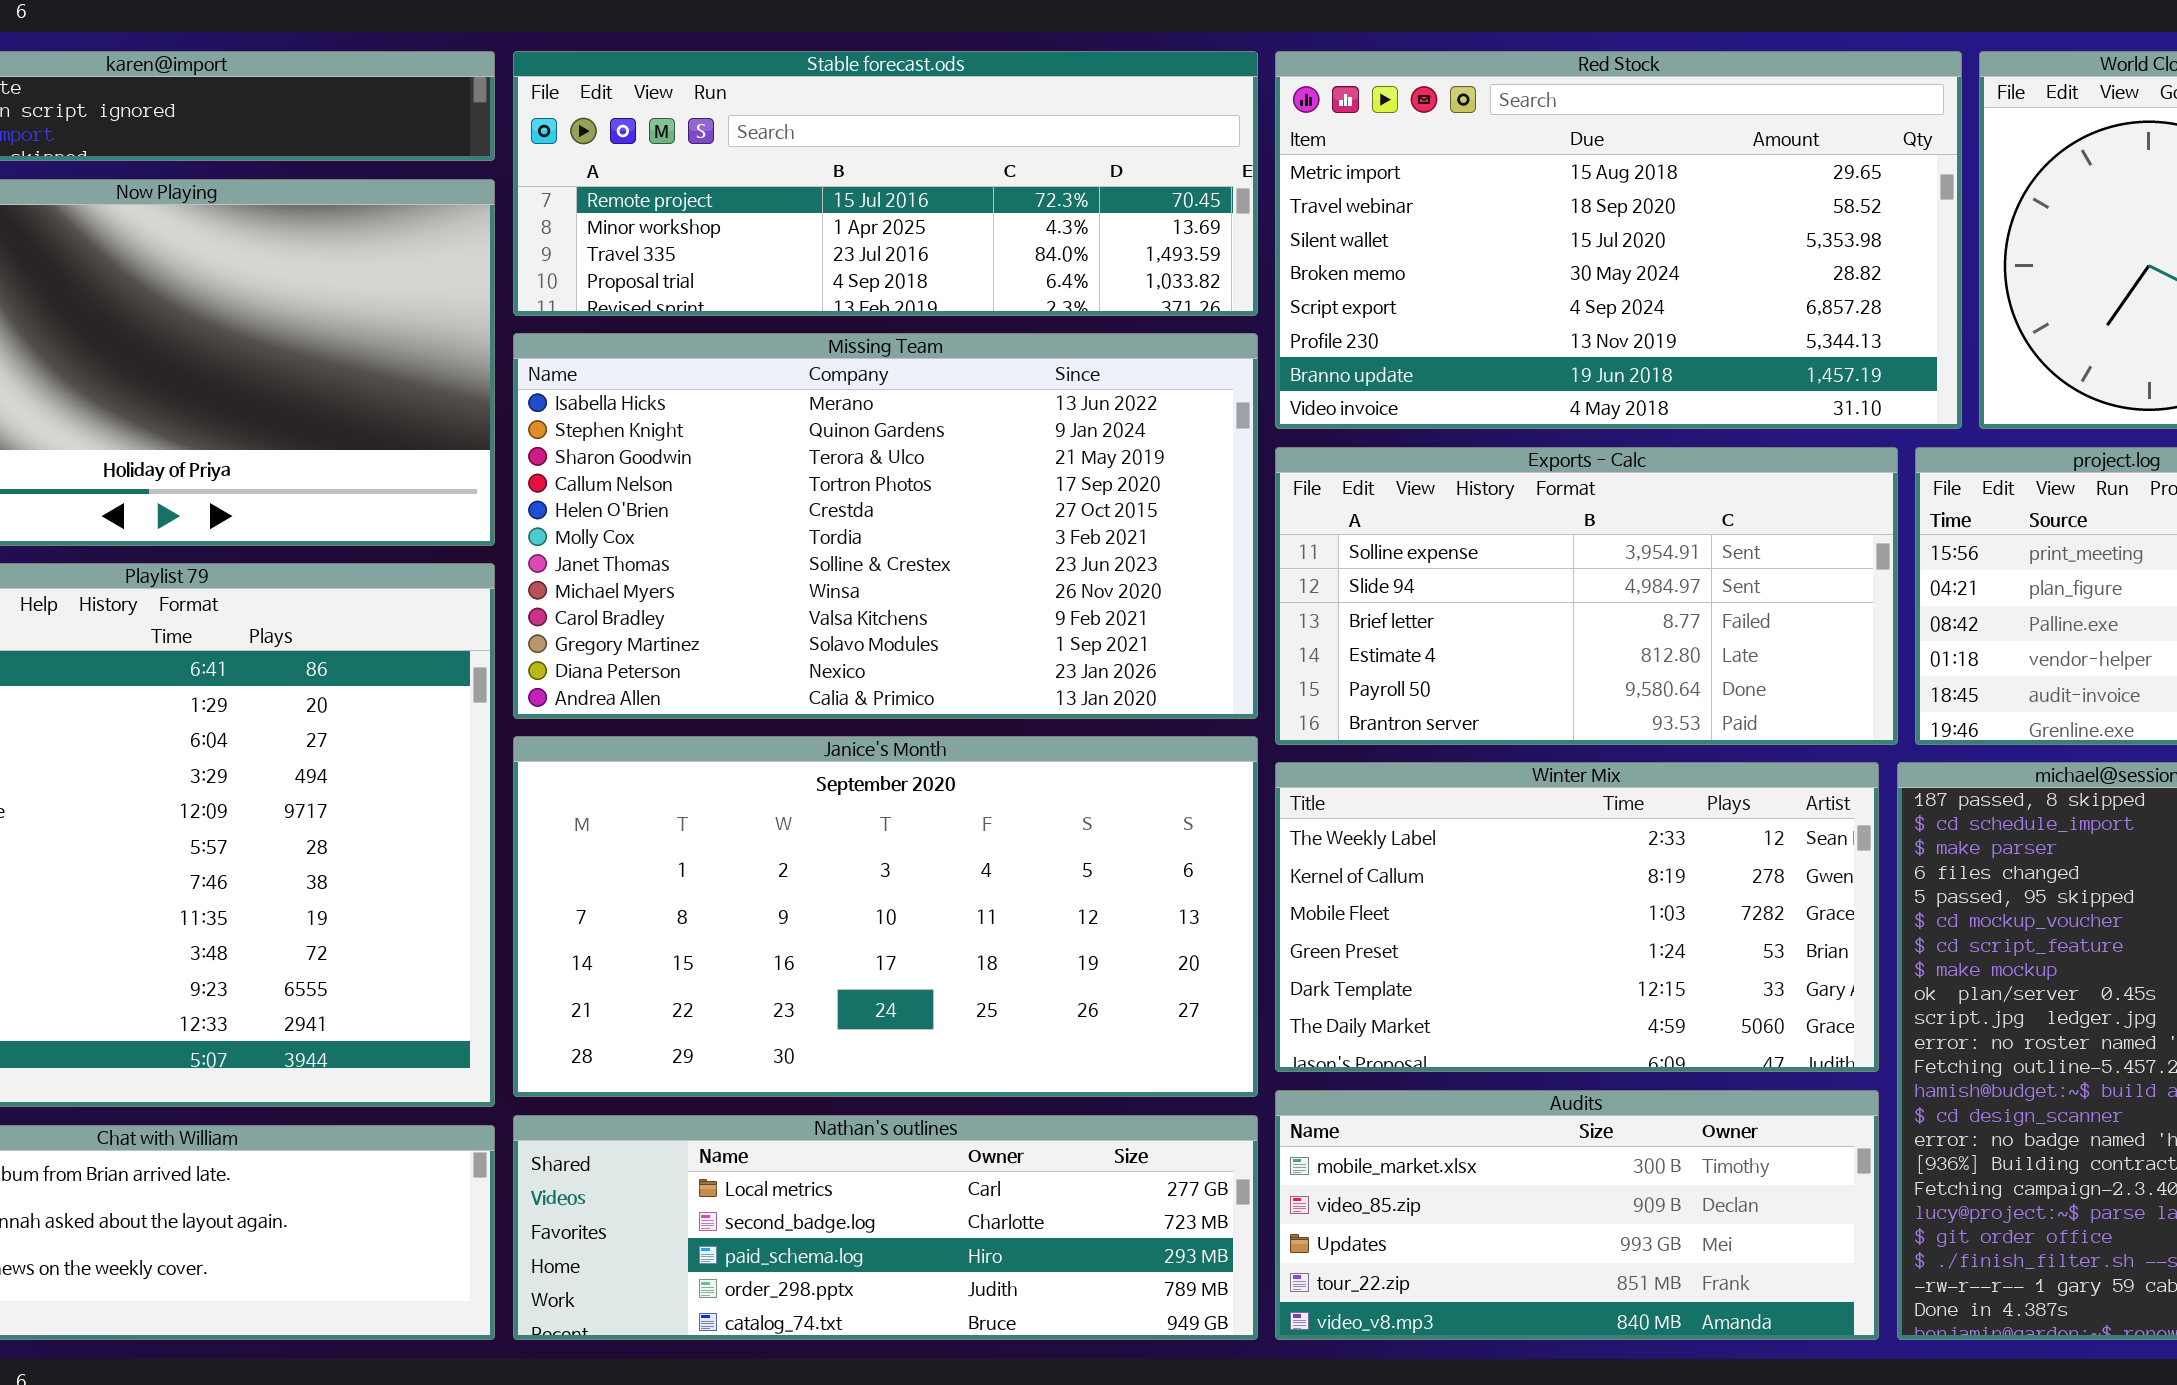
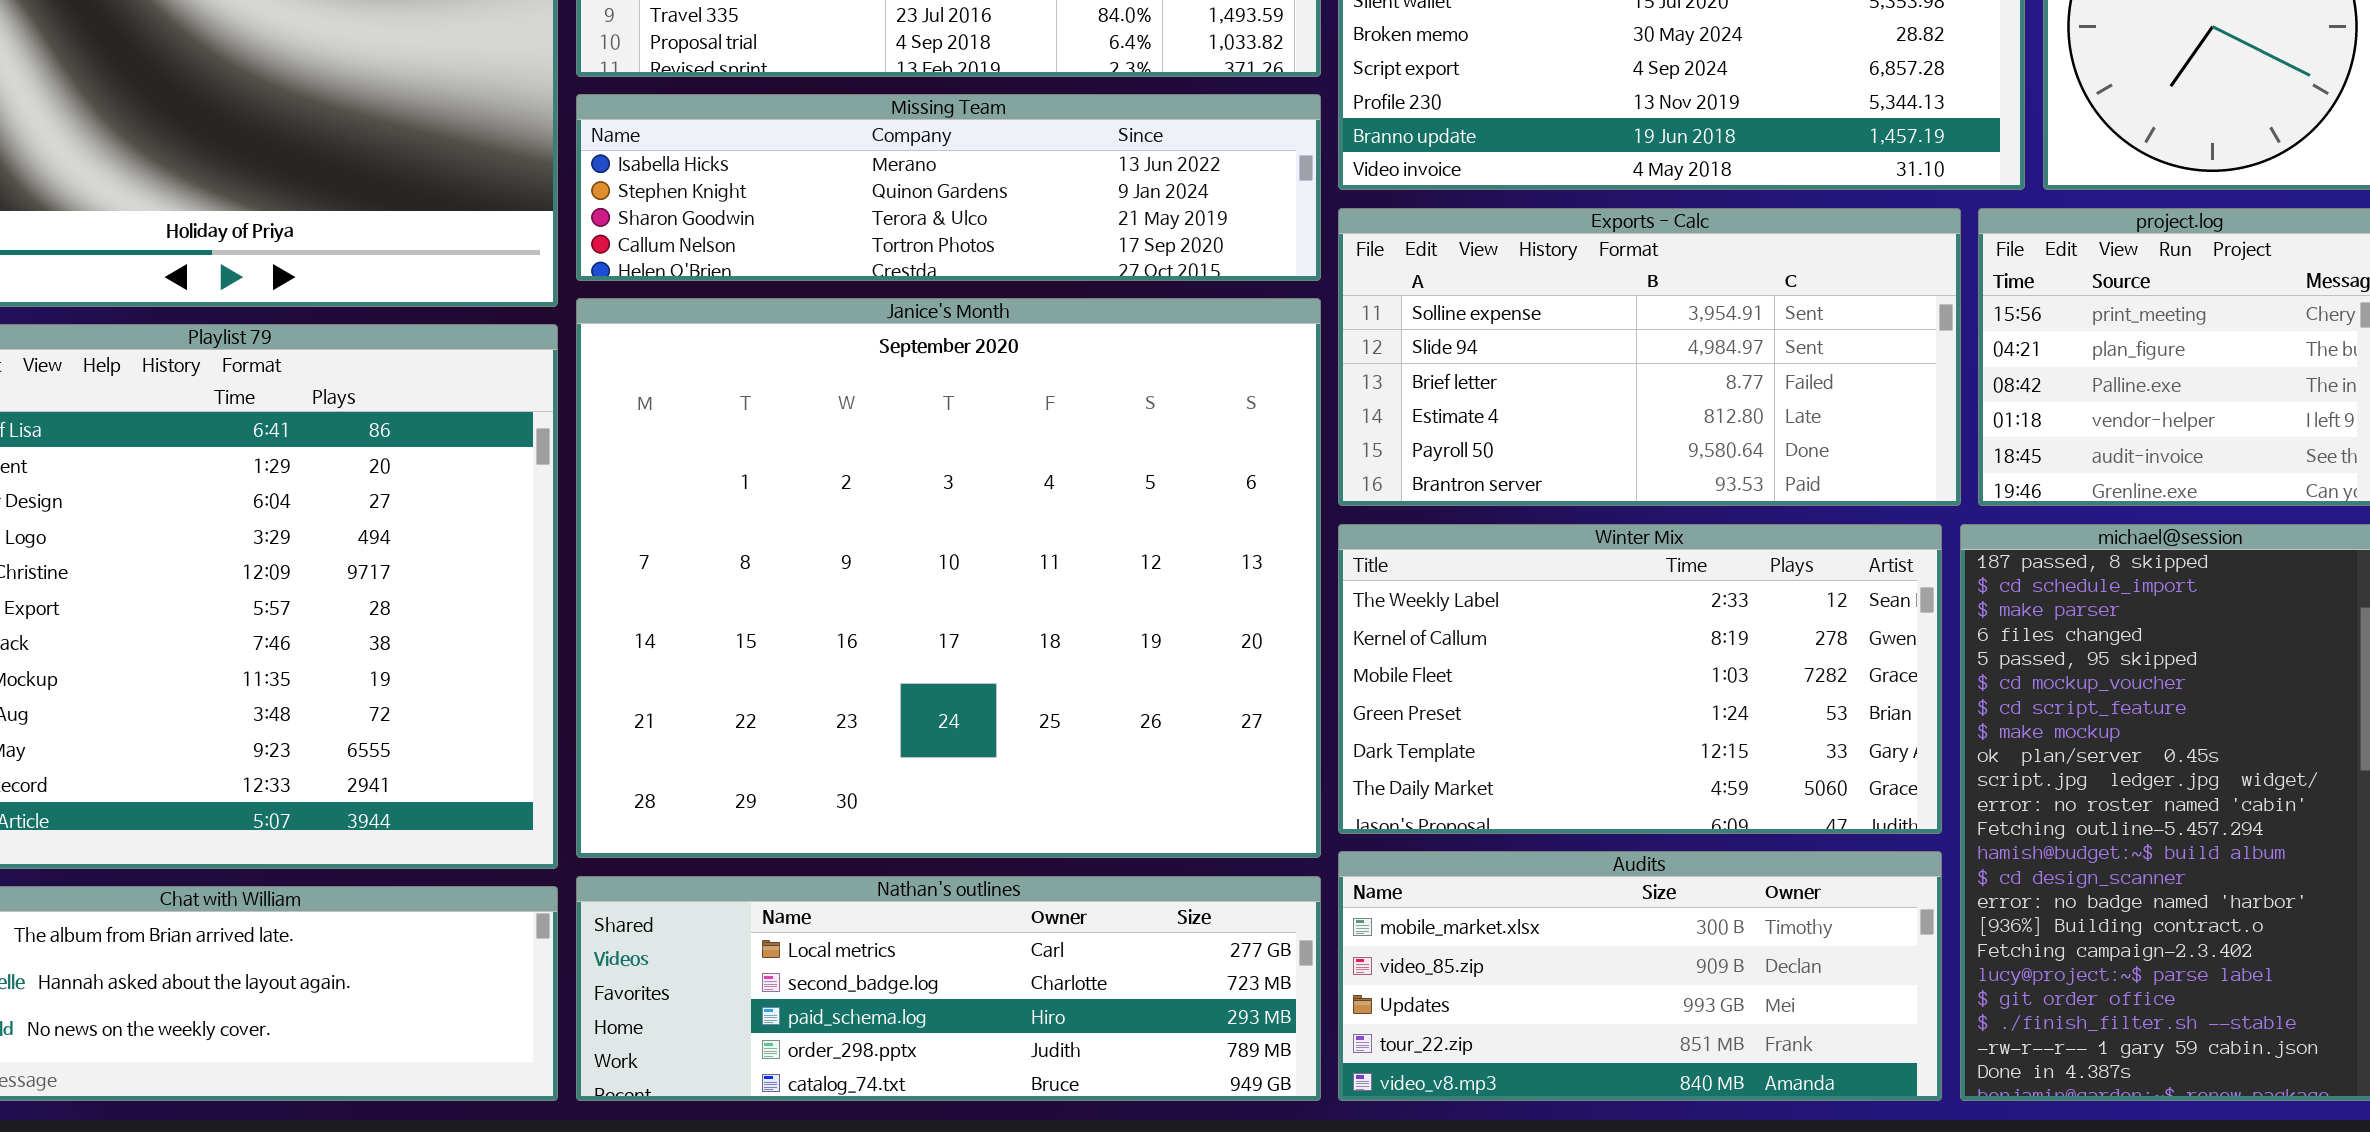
Missing Team: [513,333,1258,719] -> [576,94,1321,281], resized
Janice's Month: [513,736,1258,1097] -> [576,298,1321,858], resized

